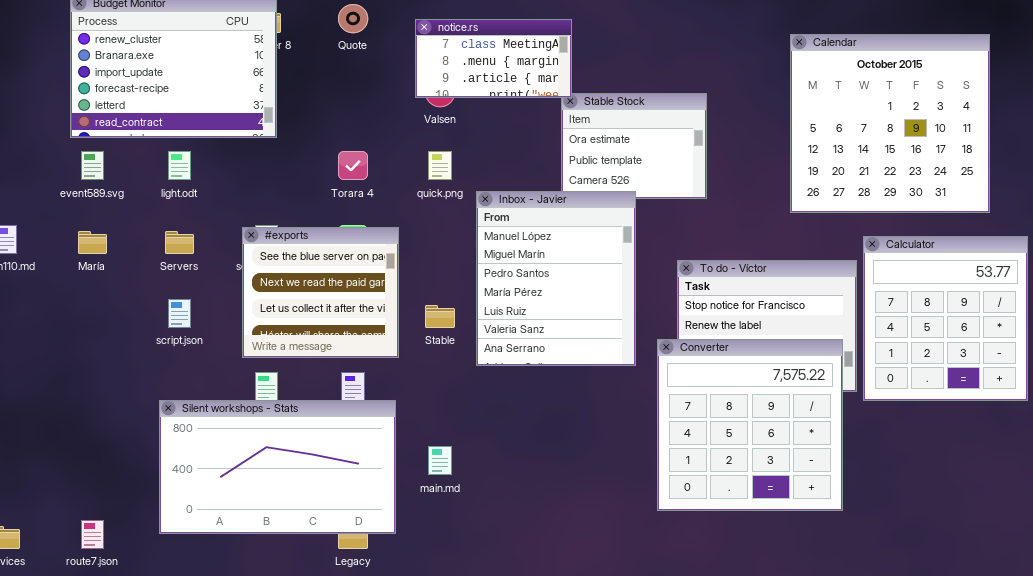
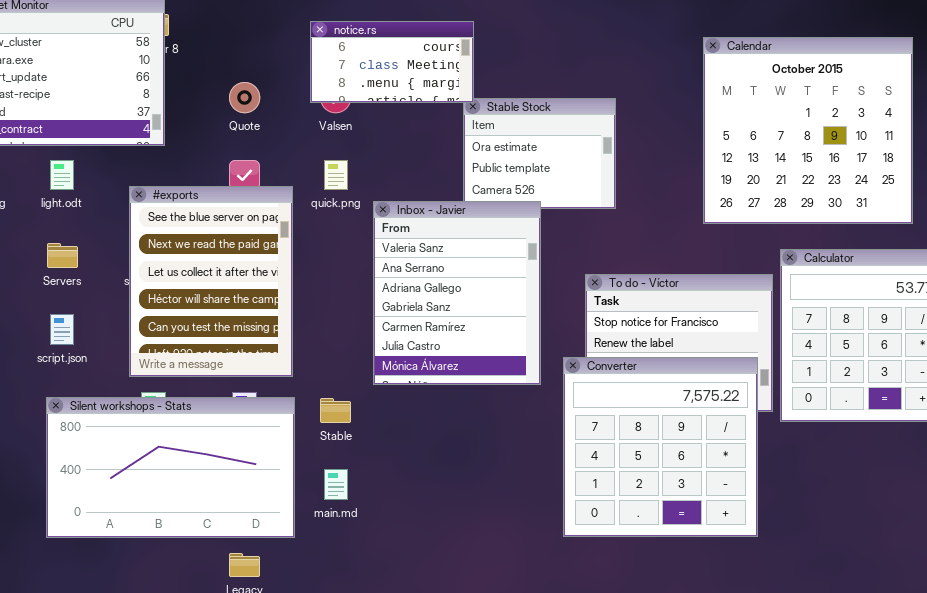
Quote: [338,4,368,33] -> [229,82,260,113], moved
notice.rs: [415,19,572,98] -> [310,21,474,103], scrolled up 1 row
Inbox - Javier: [476,191,636,366] -> [373,201,541,385], scrolled down 5 rows
#exports: [242,227,399,358] -> [129,186,293,377], resized
Stable: [425,305,455,328] -> [320,398,351,423], moved
Silent workshops - Stats: [159,400,396,534] -> [46,397,295,538], moved

